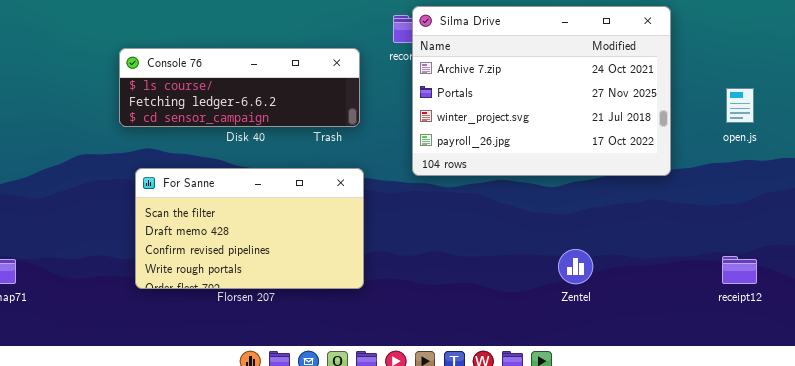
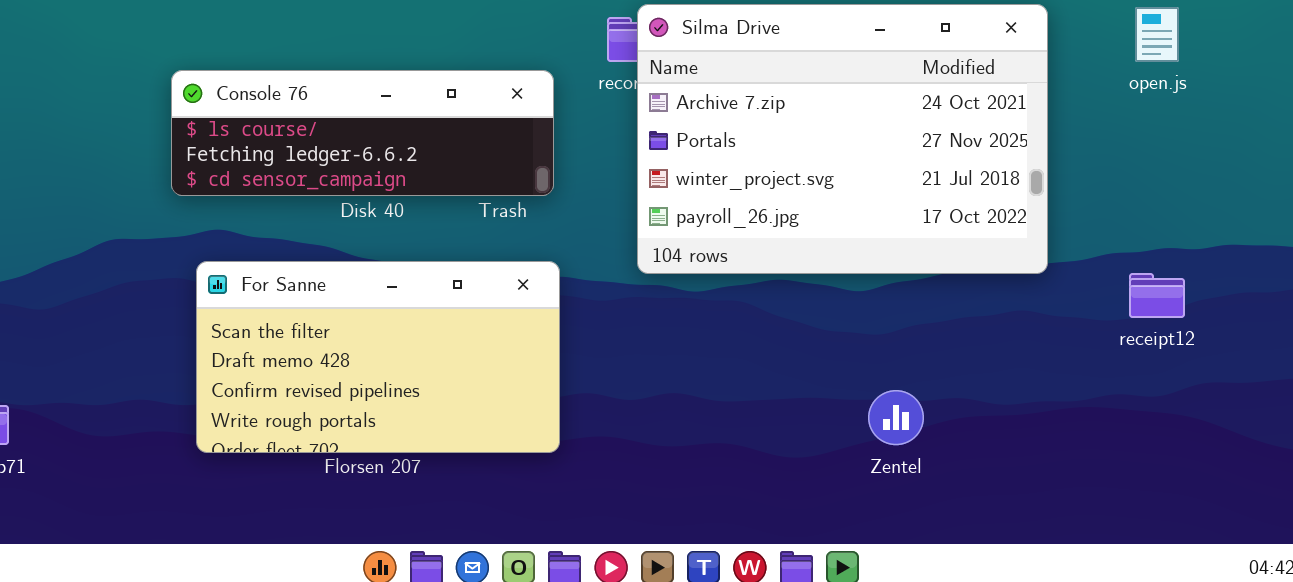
open.js: [726,88,754,123] -> [1135,7,1179,62], moved
receipt12: [722,256,757,284] -> [1129,273,1185,318], moved

